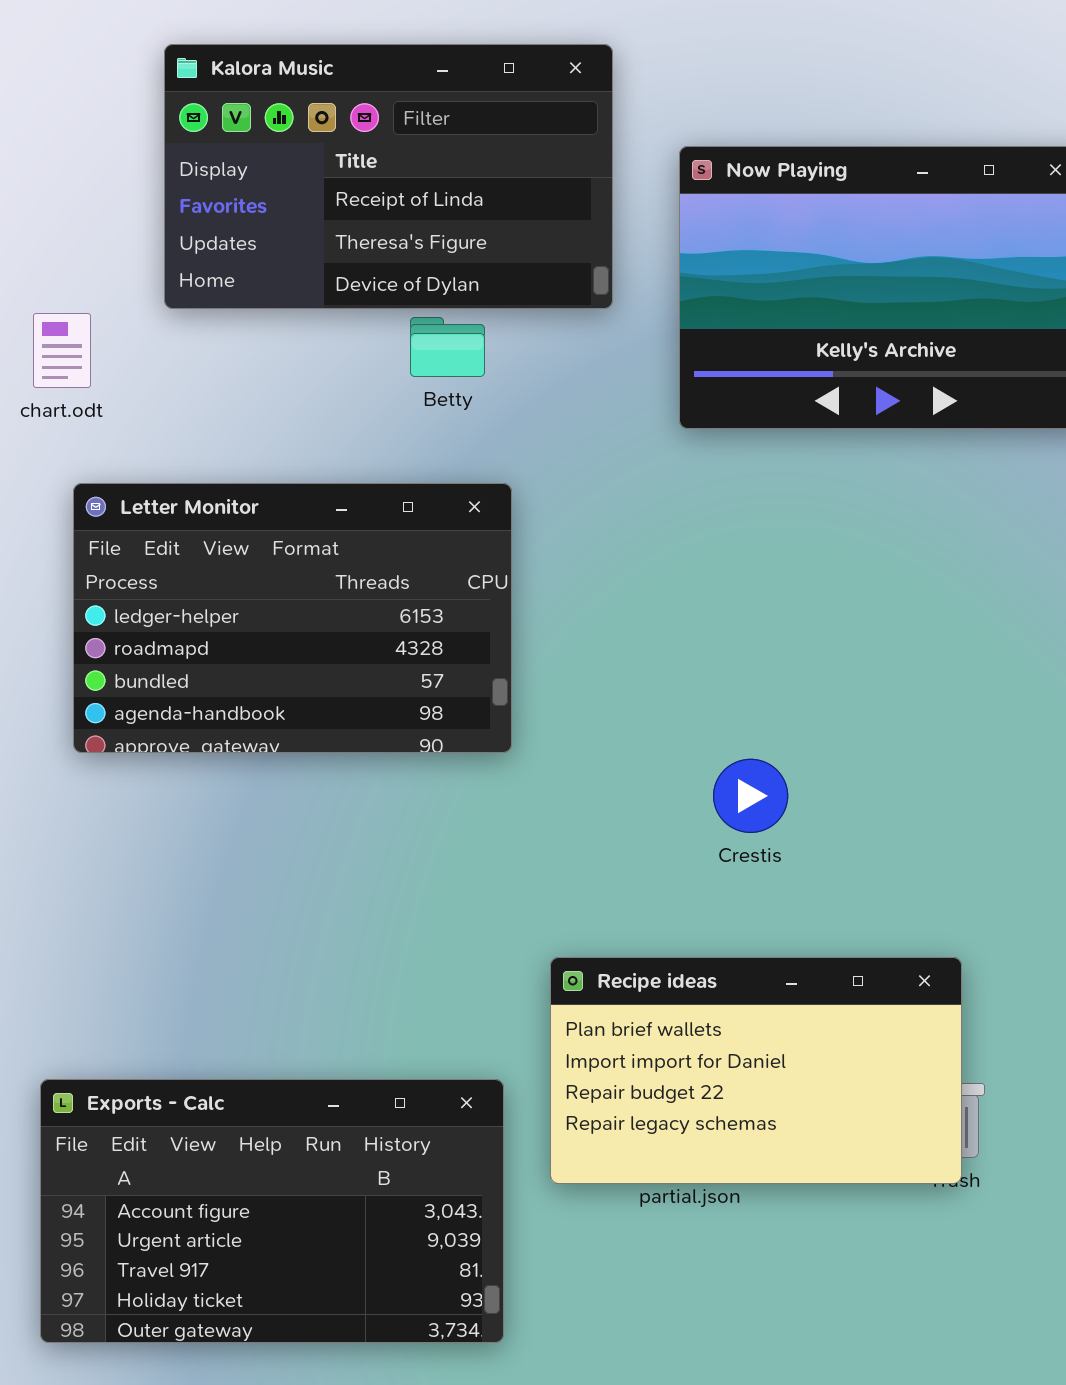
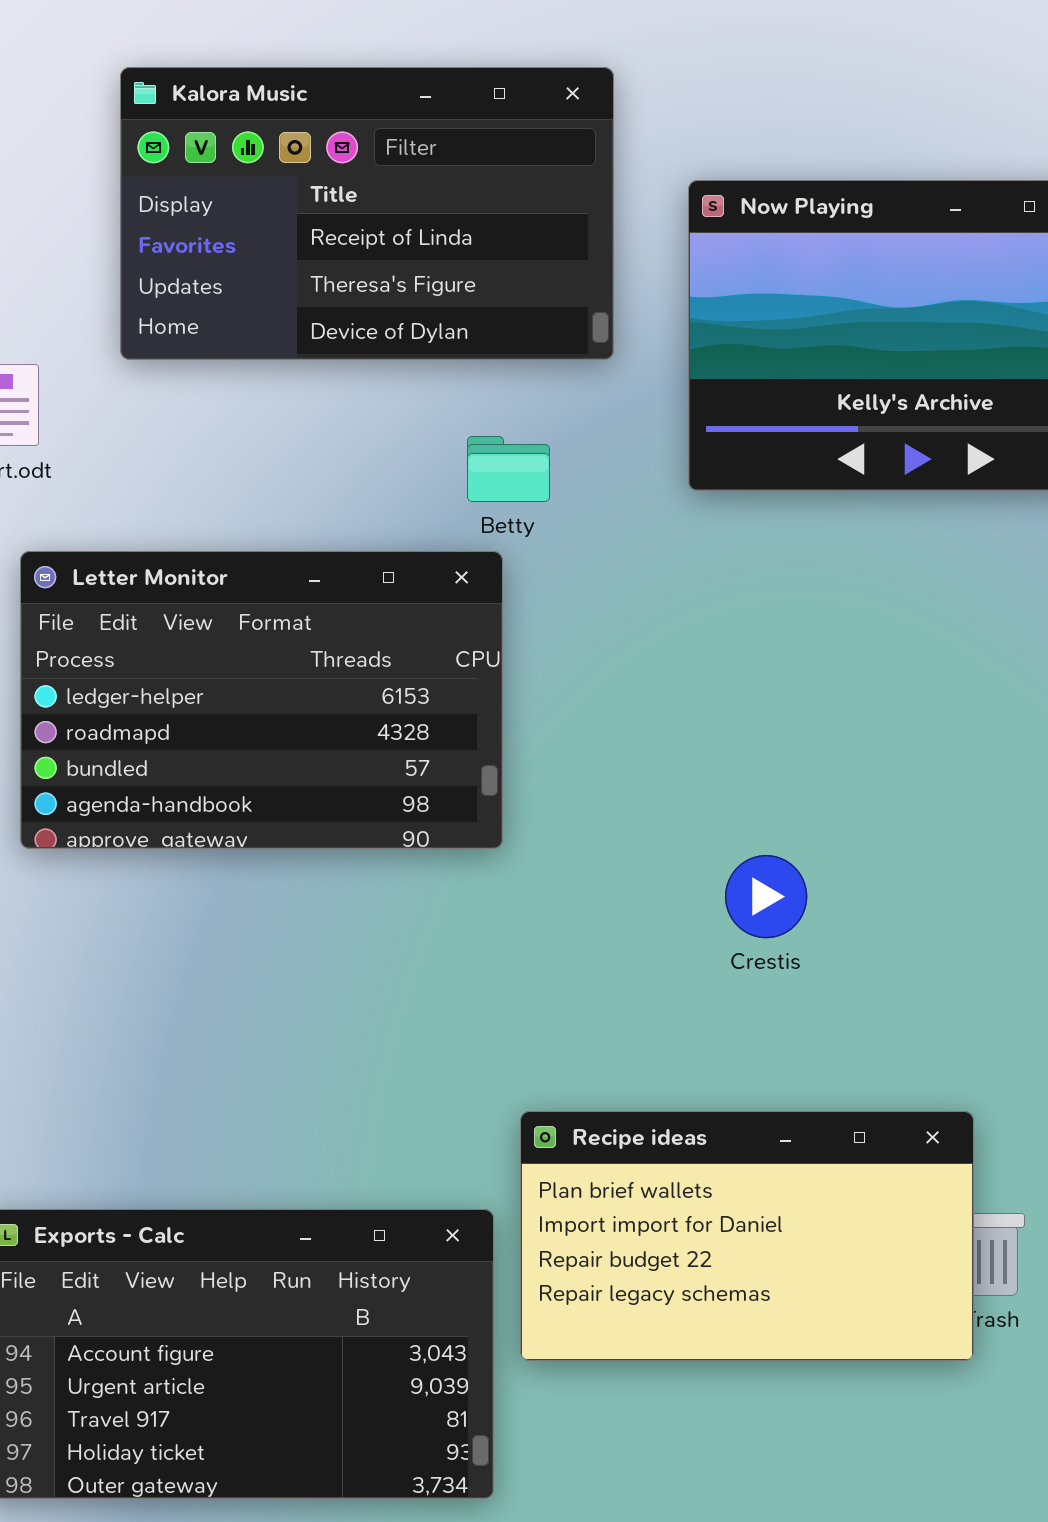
Betty: [410,317,485,377] -> [467,436,550,502], moved
Recipe ideas: [550,957,962,1184] -> [520,1111,974,1361], moved

